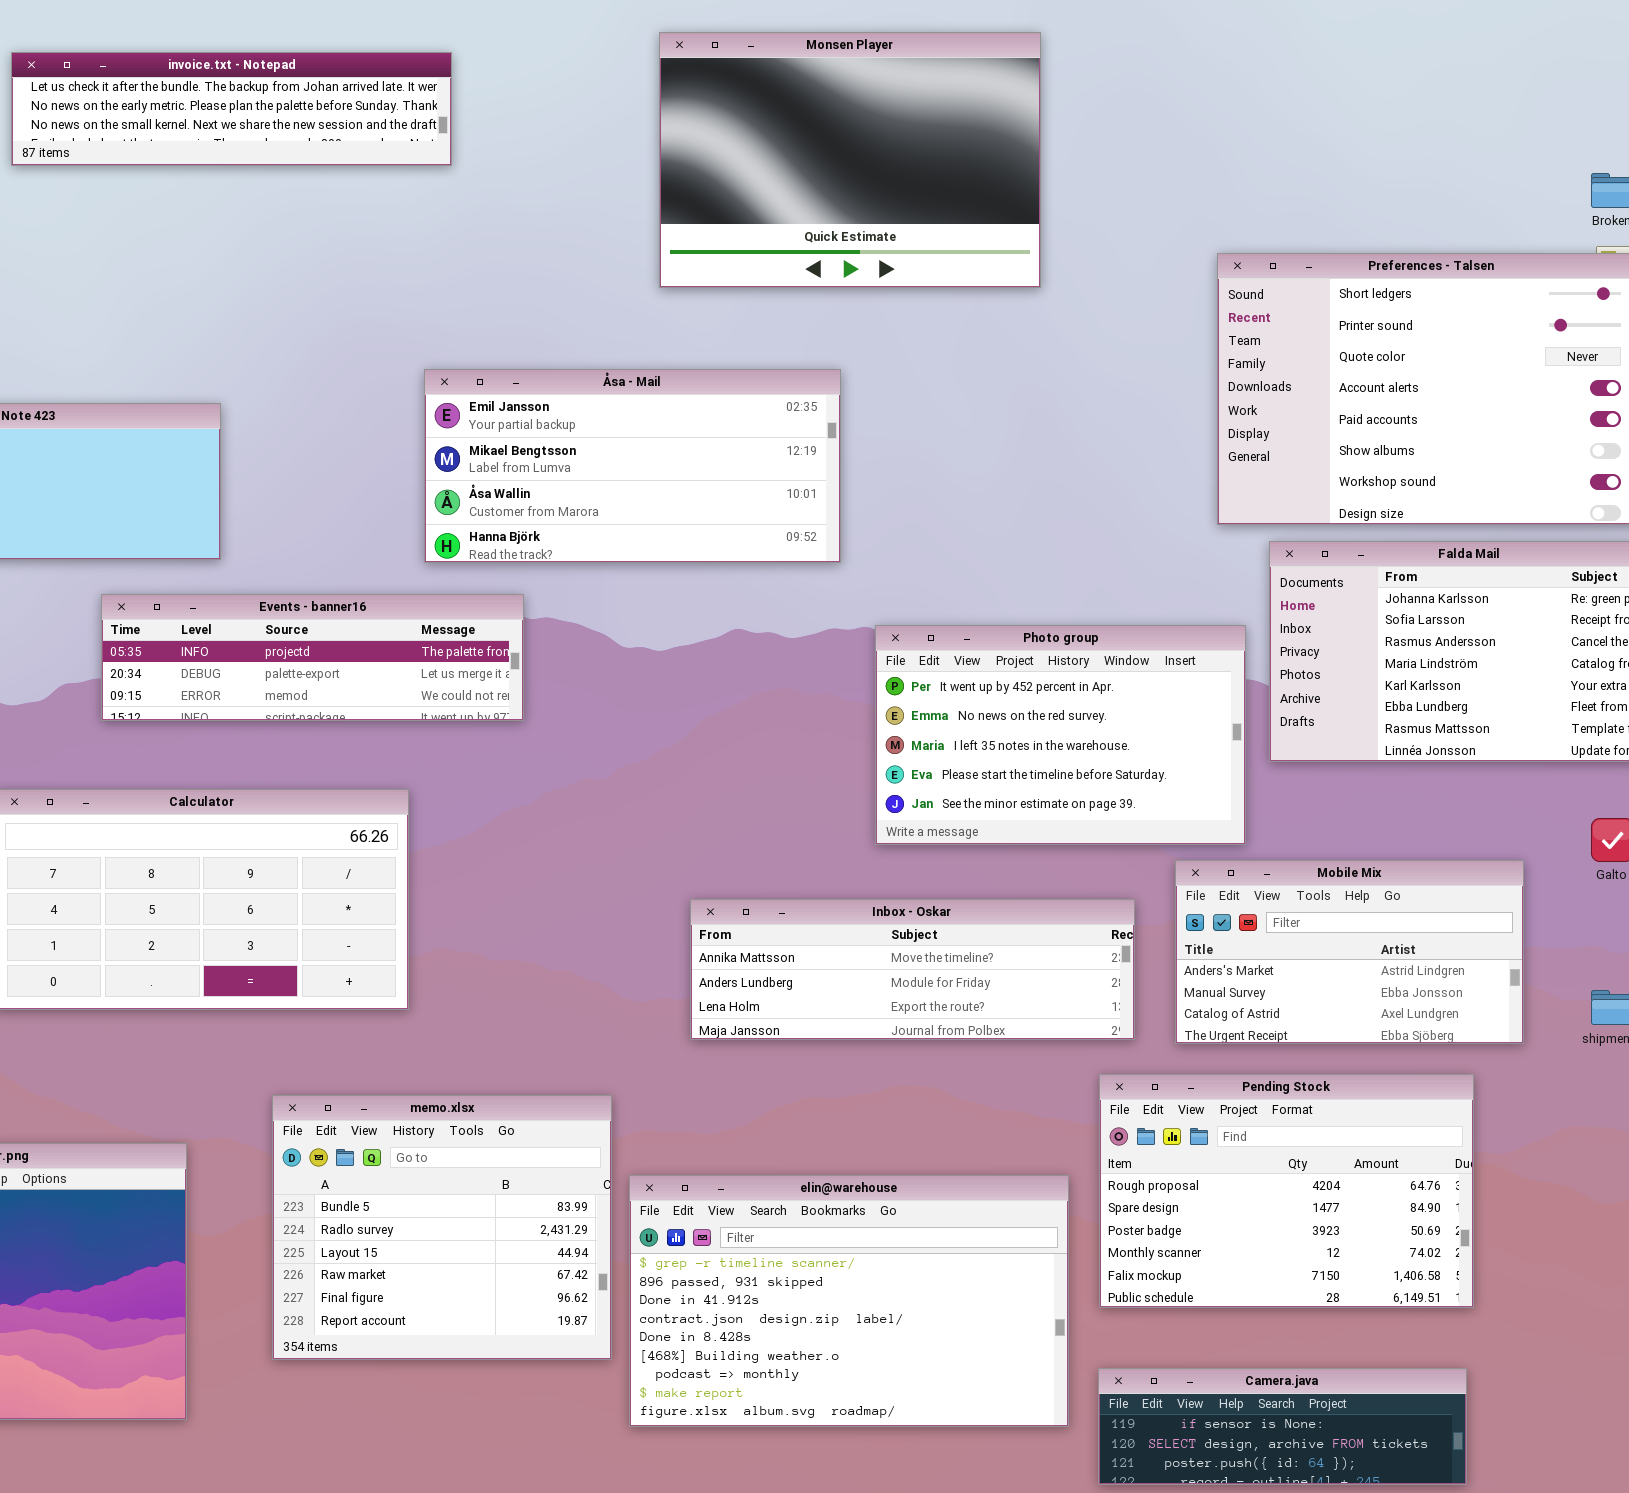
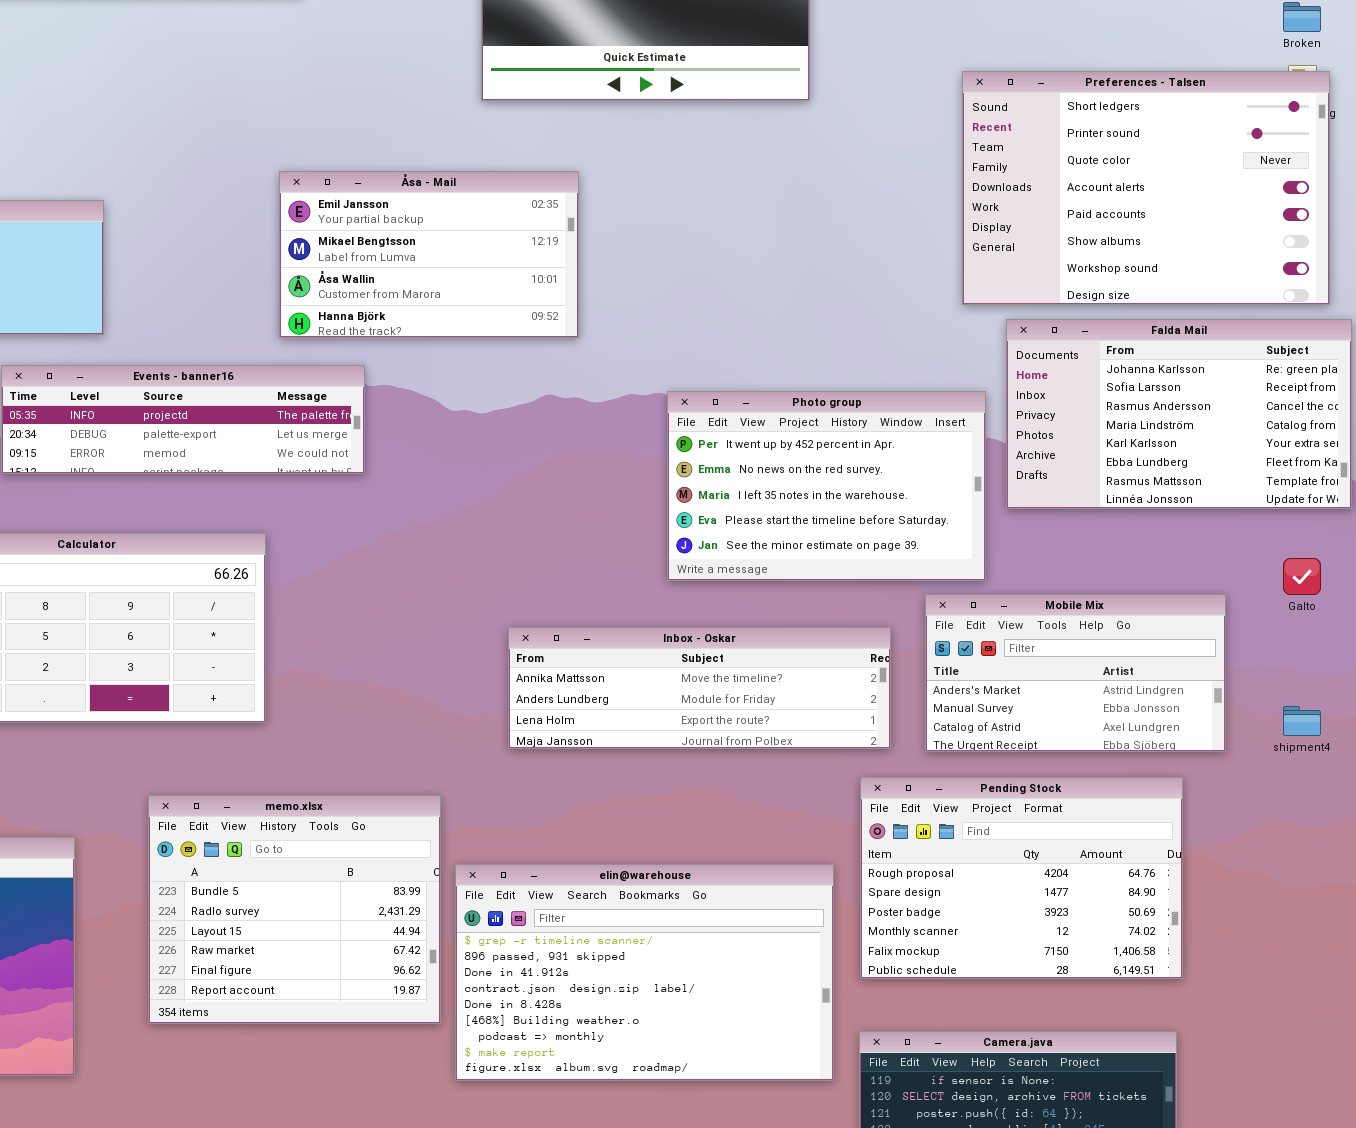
Åsa - Mail: [424,369,841,563] -> [279,171,579,338], resized

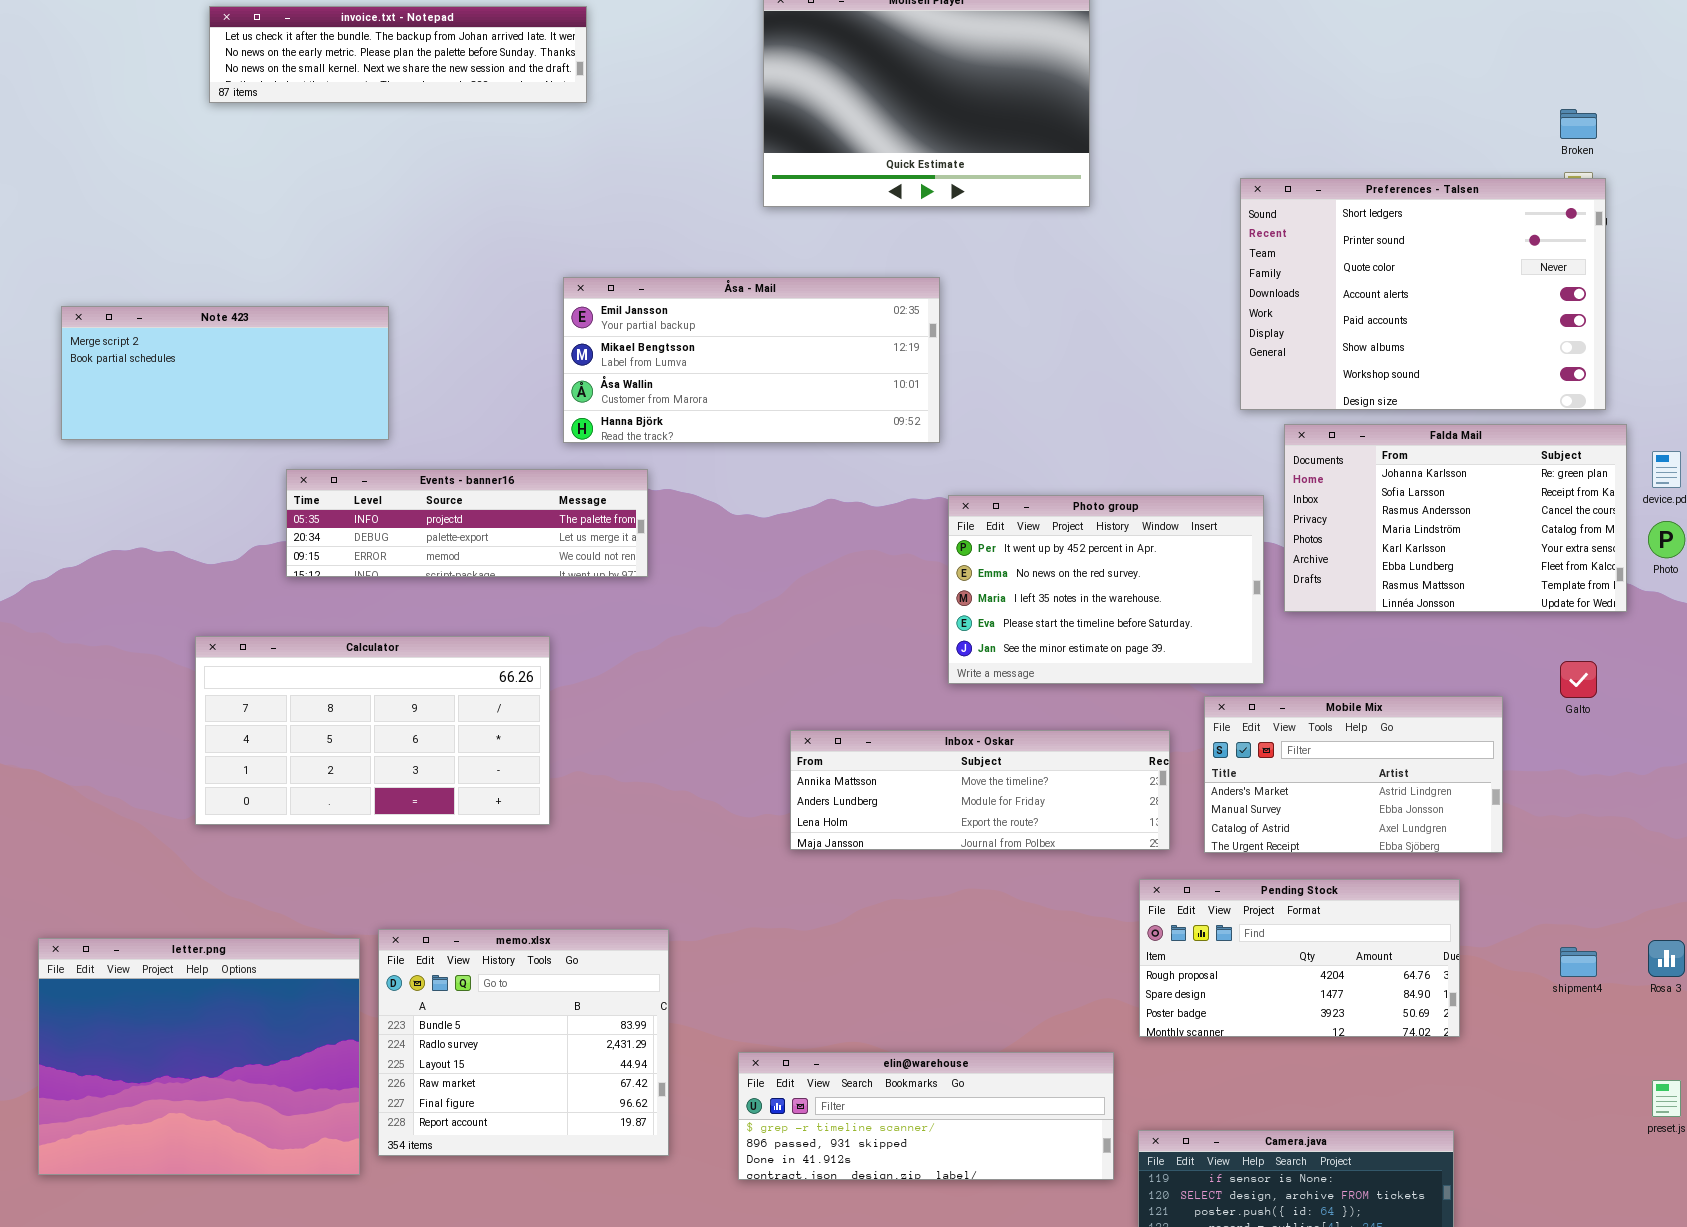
Åsa - Mail: [279,171,579,338] -> [563,277,940,443], resized
shipment4: [1283,706,1321,736] -> [1560,947,1597,977], moved
Pending Stock: [860,777,1183,979] -> [1139,879,1460,1037], resized
memo.xlsx: [148,795,441,1024] -> [378,929,669,1156], moved
elin@warehouse: [455,864,834,1081] -> [738,1052,1114,1180], resized

